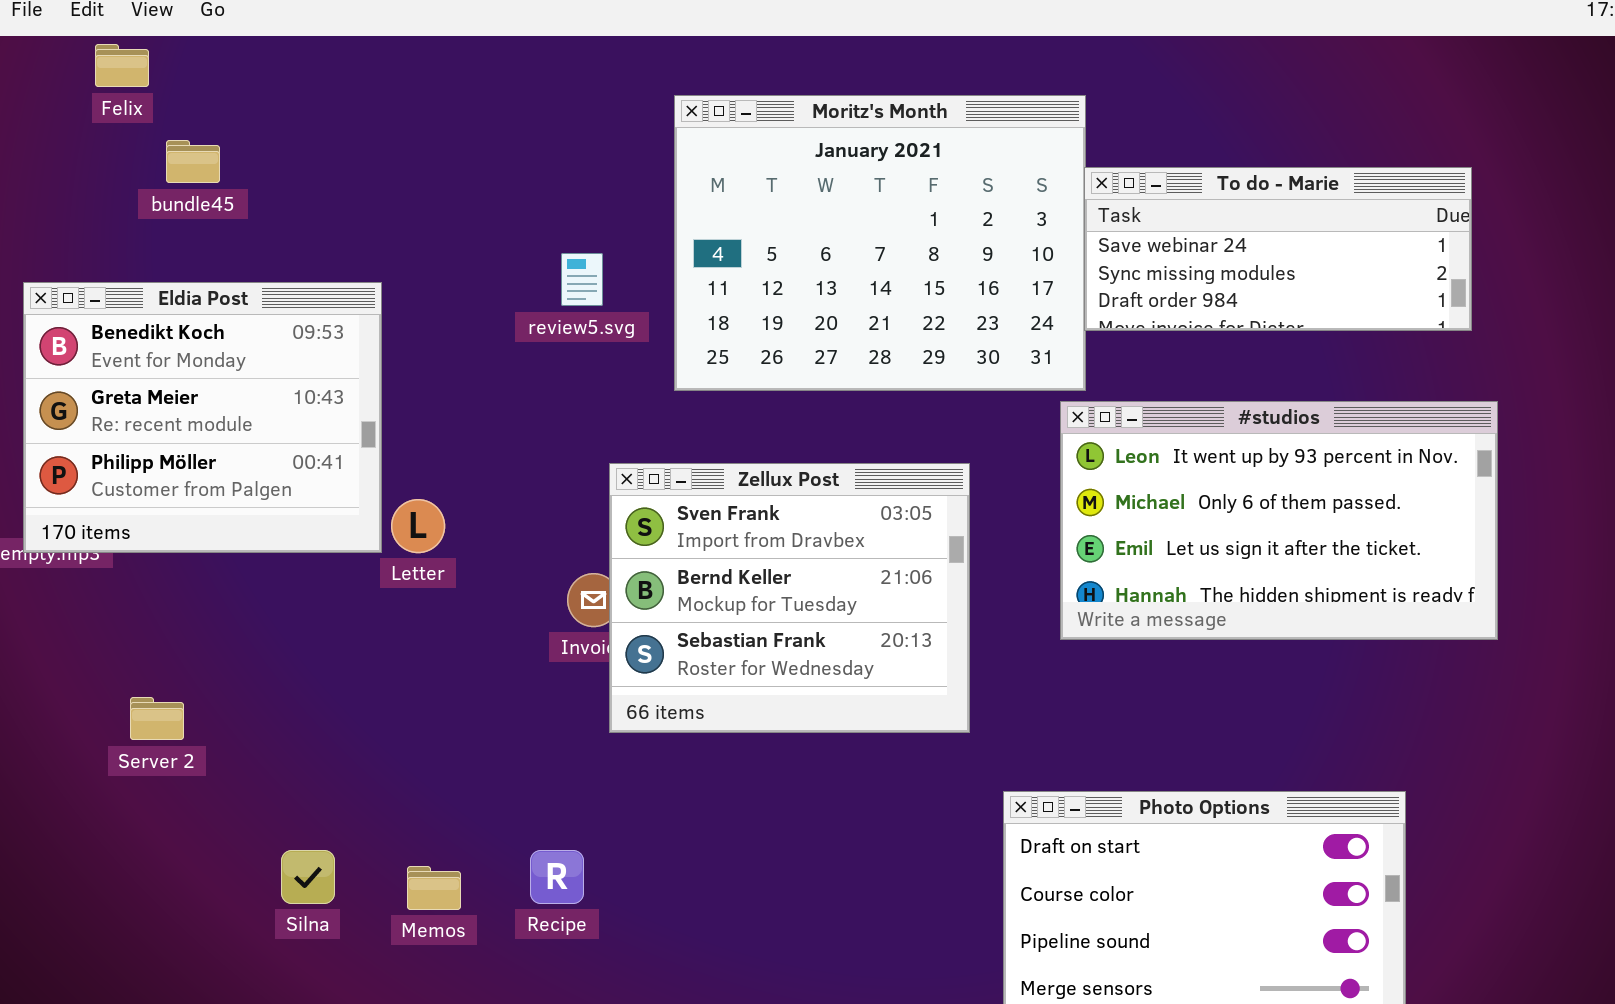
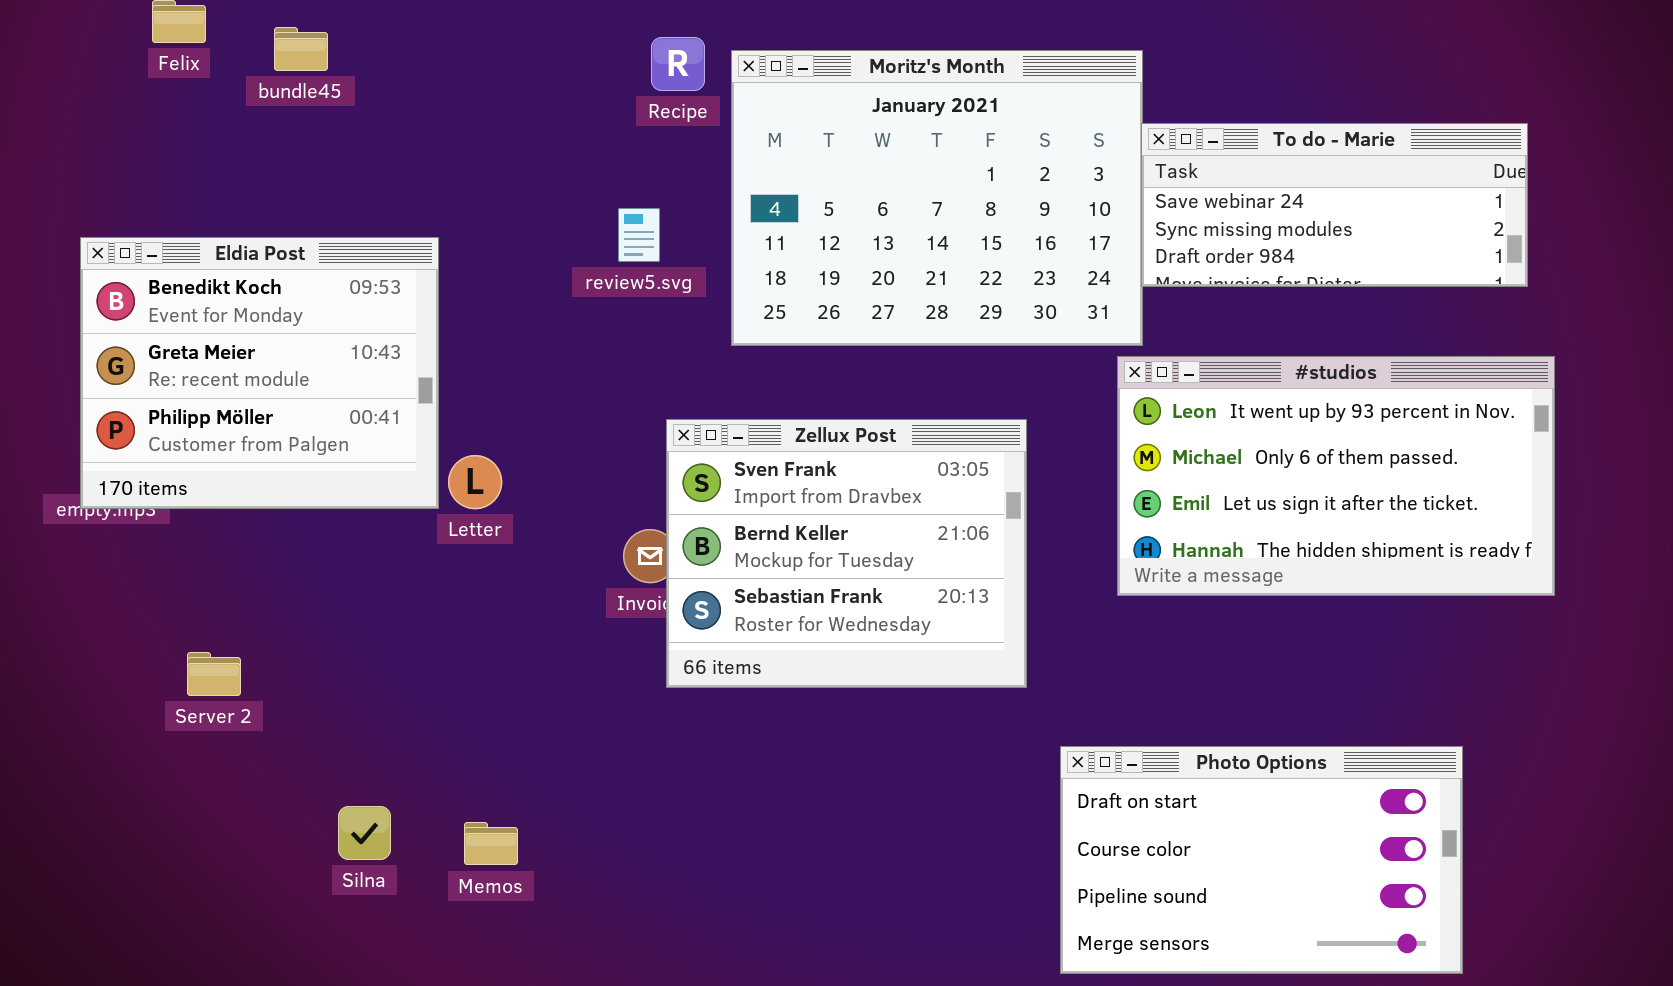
bundle45: [166,140,220,183] -> [274,27,328,71], moved
Recipe: [530,850,584,904] -> [651,37,705,91], moved

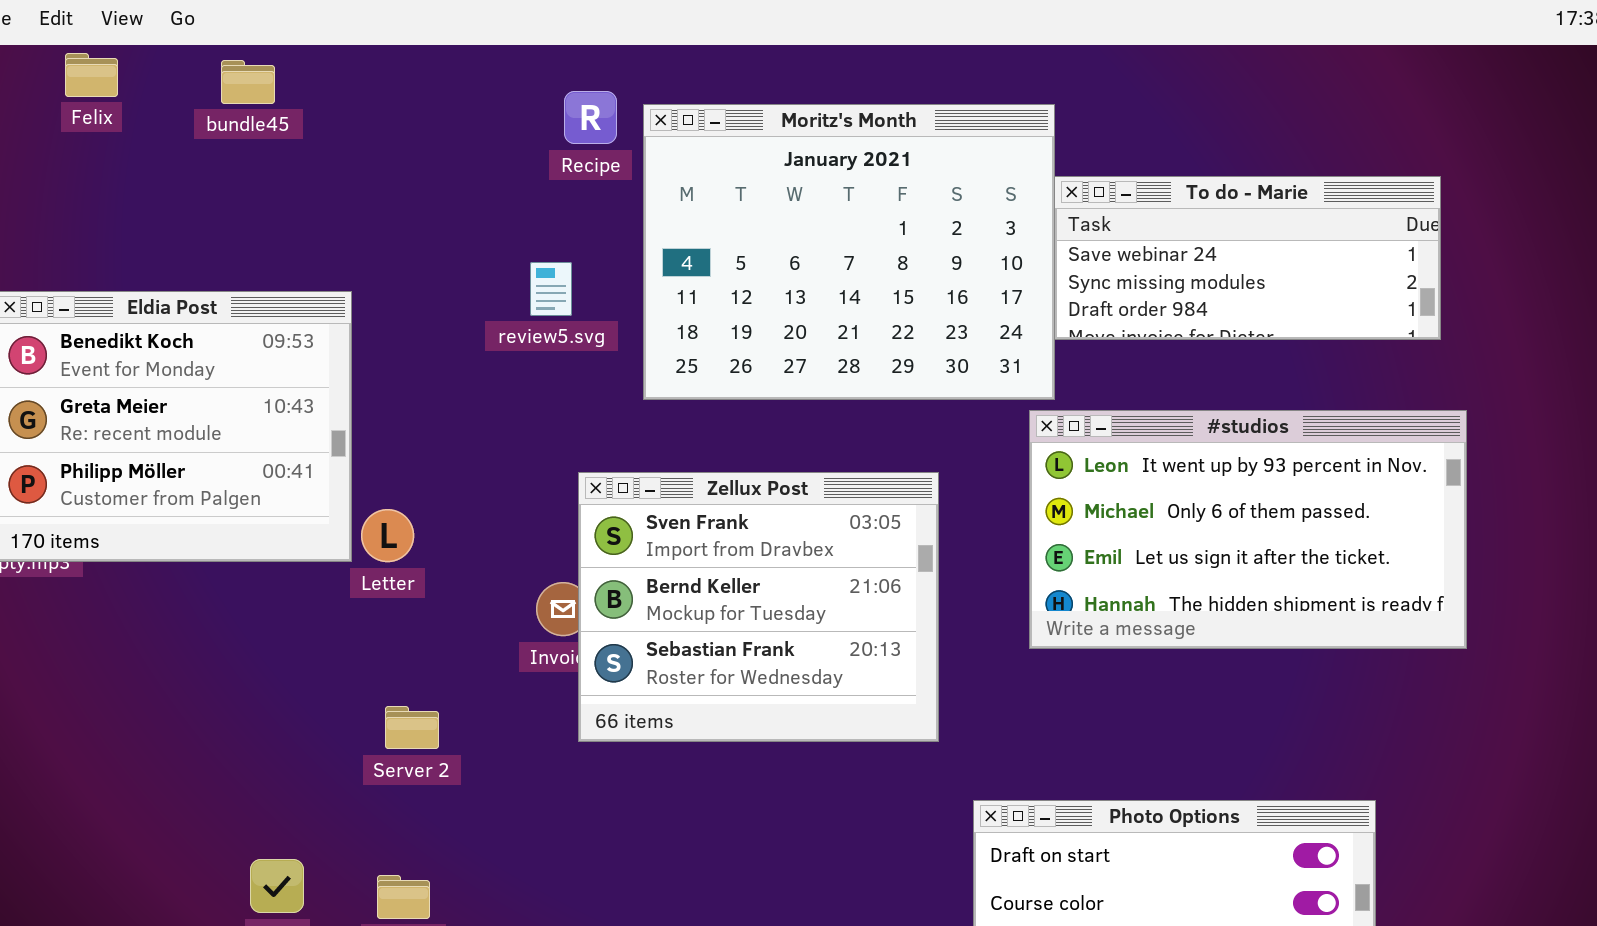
bundle45: [274,27,328,71] -> [221,60,275,104], moved
Server 2: [187,652,241,696] -> [385,706,439,749], moved

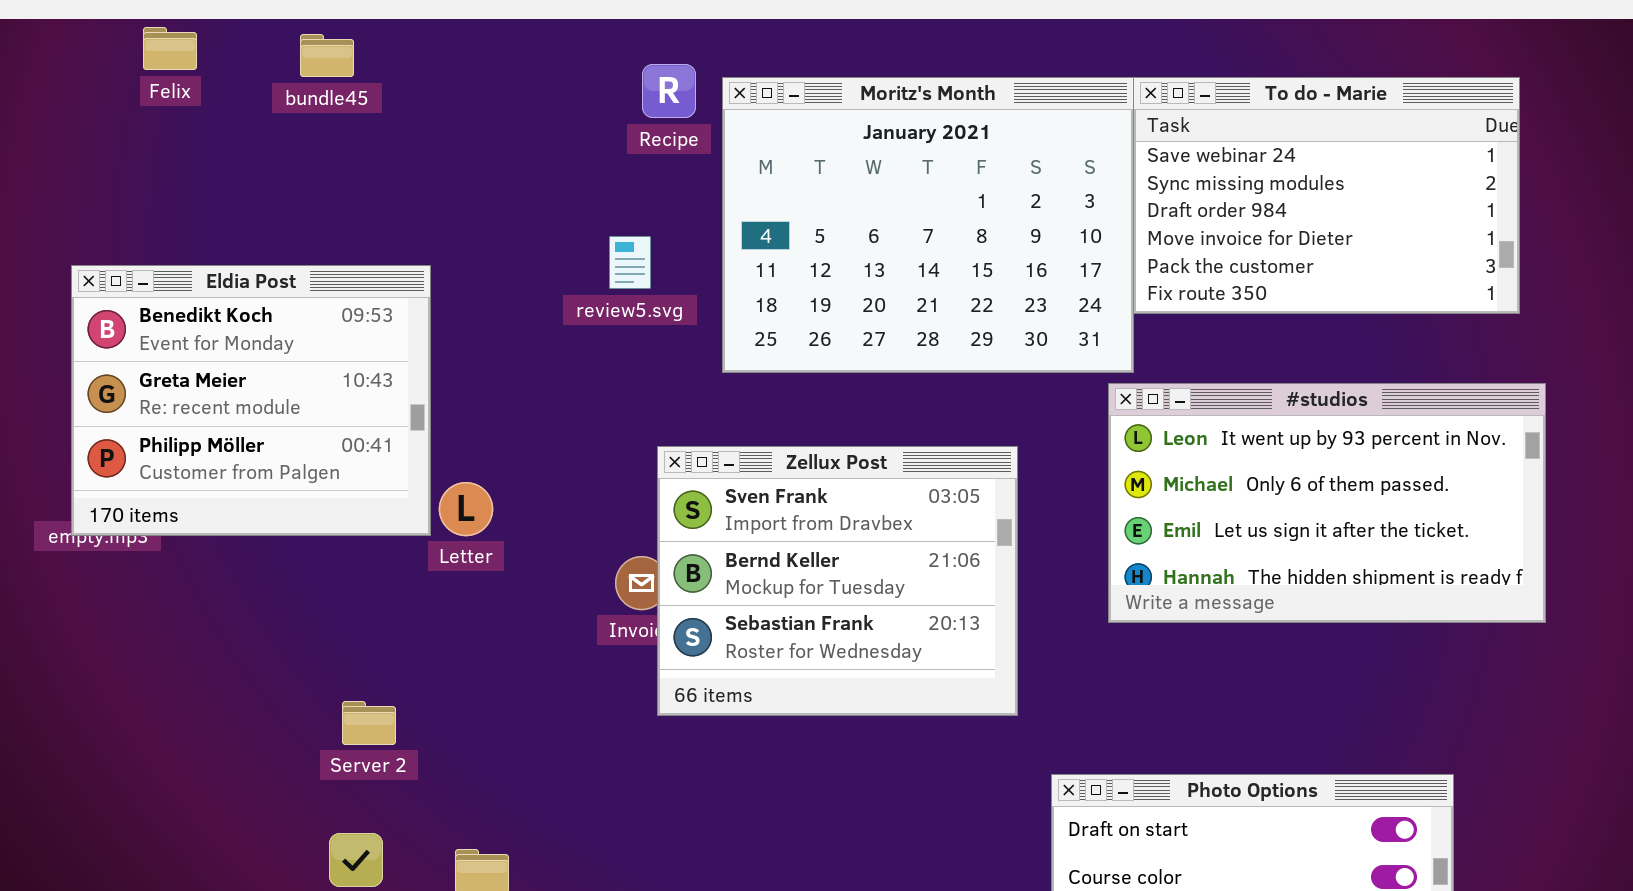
To do - Marie: [1054,176,1441,340] -> [1133,77,1520,314], resized
Server 2: [385,706,439,749] -> [342,701,396,745], moved

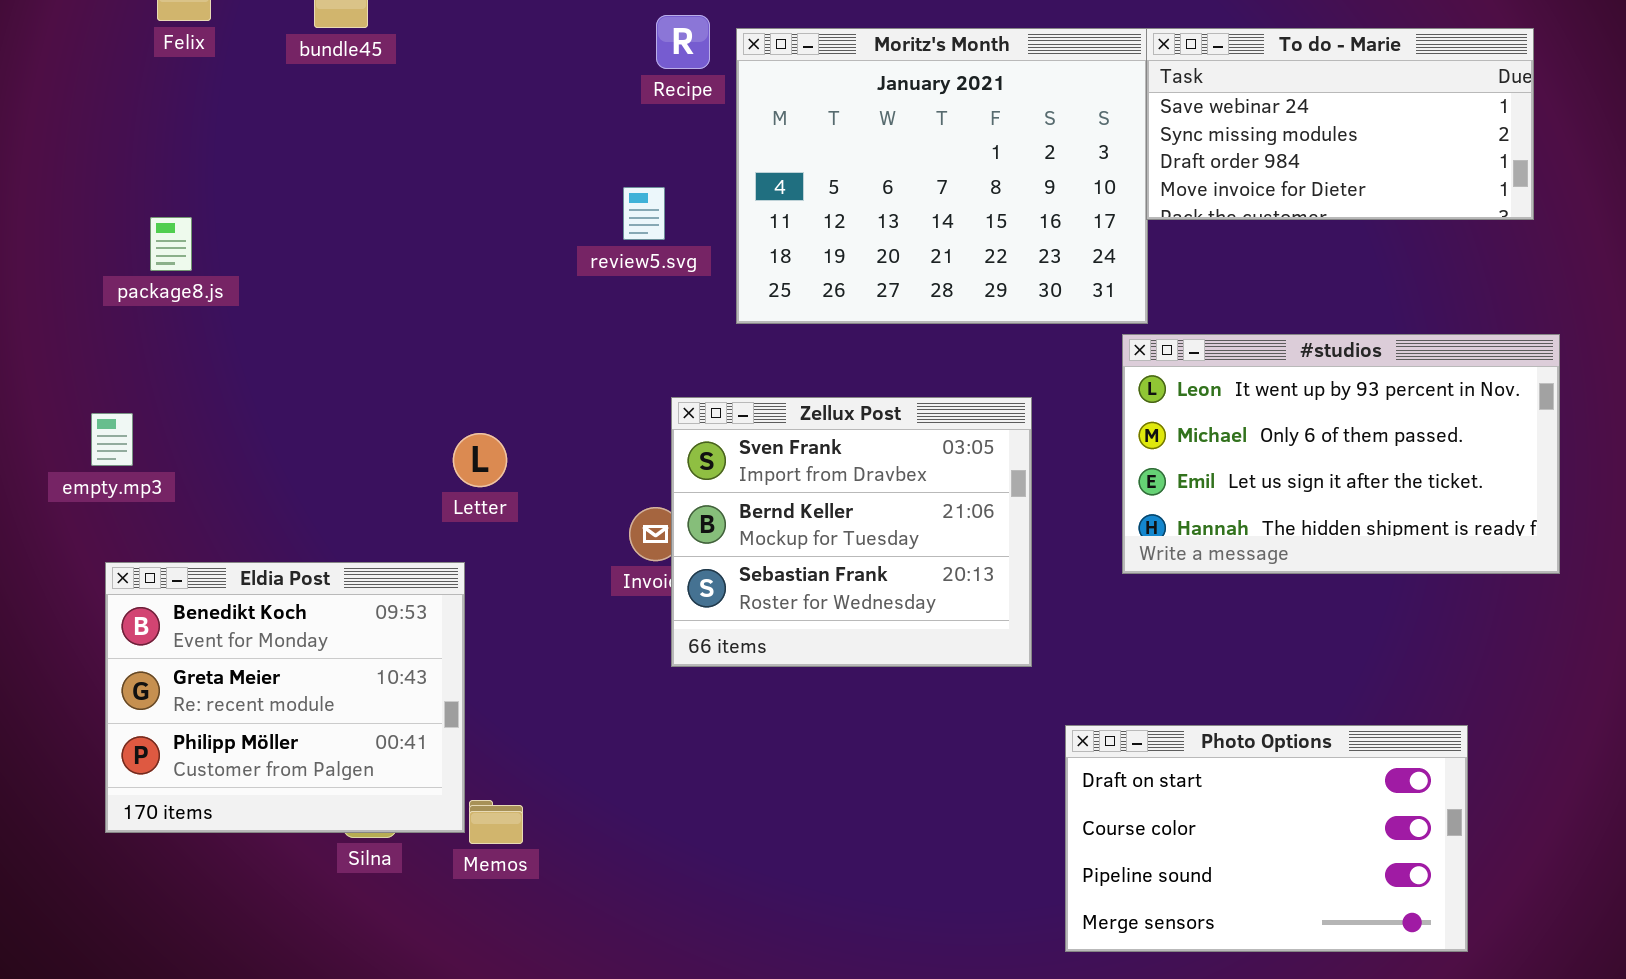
To do - Marie: [1133,77,1520,314] -> [1146,28,1534,220], resized
Eldia Post: [71,265,431,536] -> [105,562,465,833], moved

